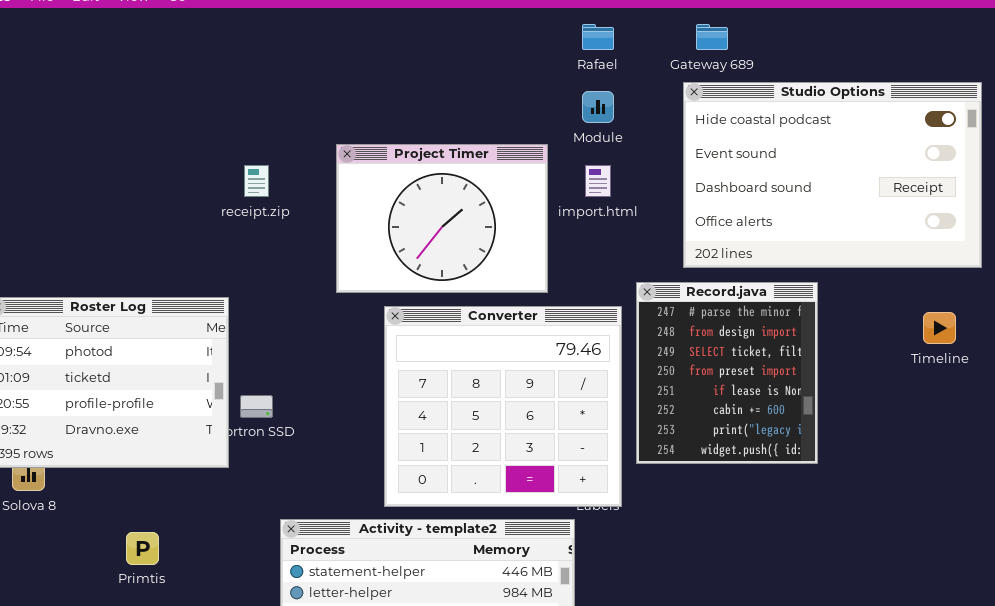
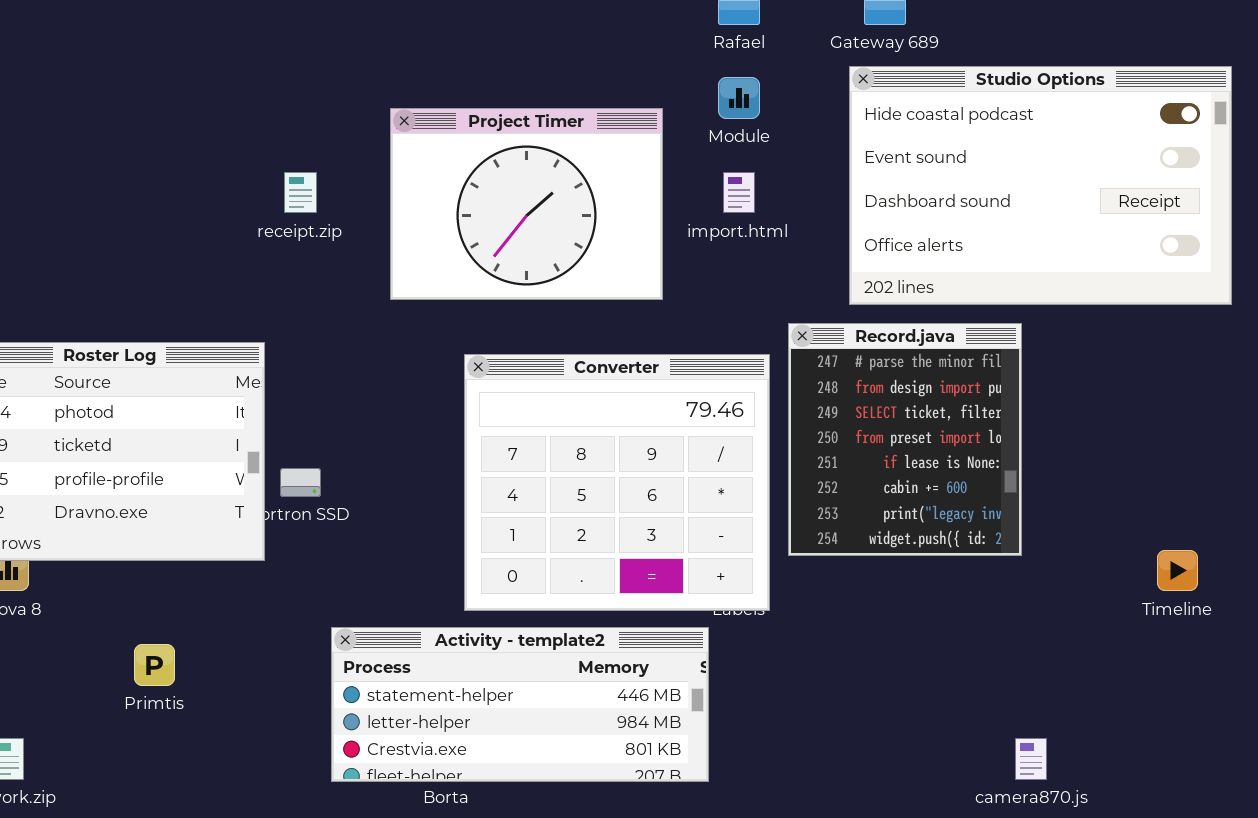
Project Timer: [336,144,548,293] -> [390,108,663,300], moved
Timeline: [923,312,956,344] -> [1157,550,1198,591], moved

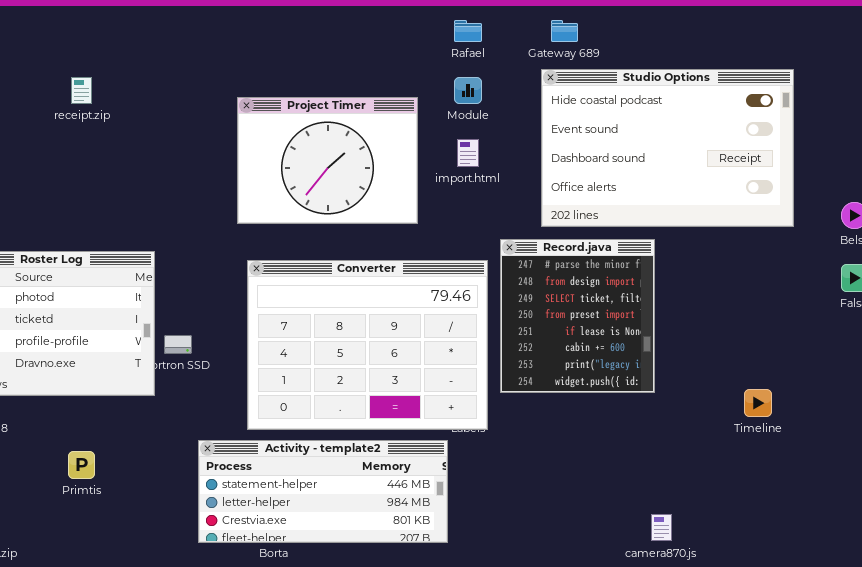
receipt.zip: [284,172,317,213] -> [71,77,92,104], moved
Converter: [464,354,770,611] -> [247,260,488,430], resized

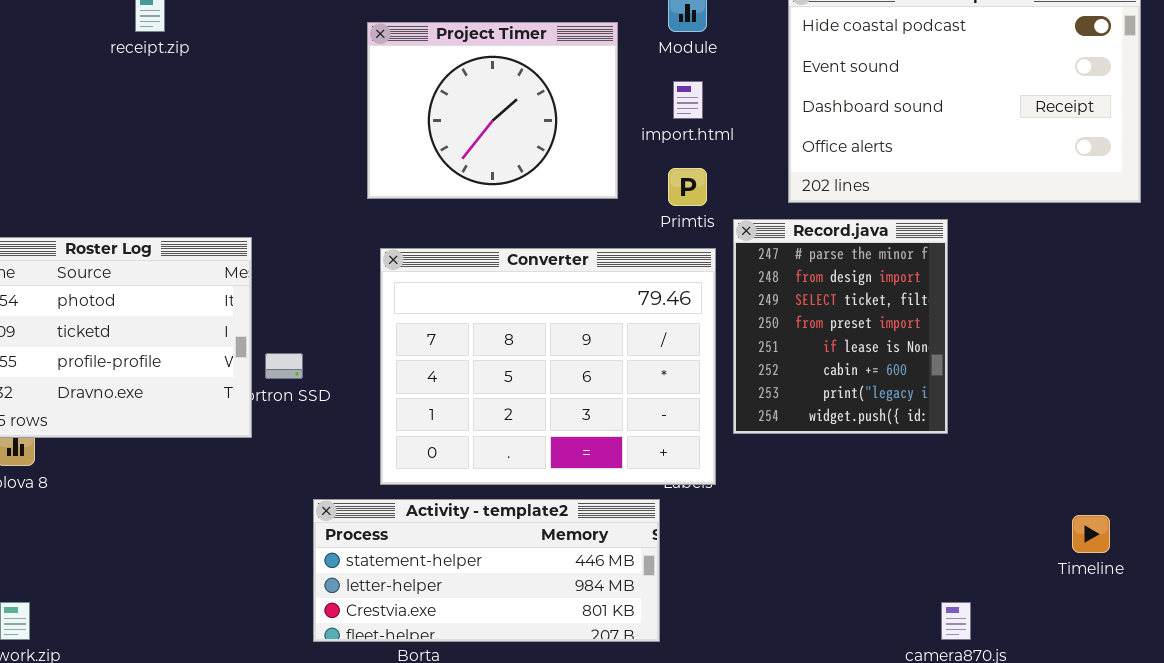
Timeline: [744,389,772,417] -> [1072,515,1110,553], moved
Primtis: [68,451,95,479] -> [668,168,707,206], moved

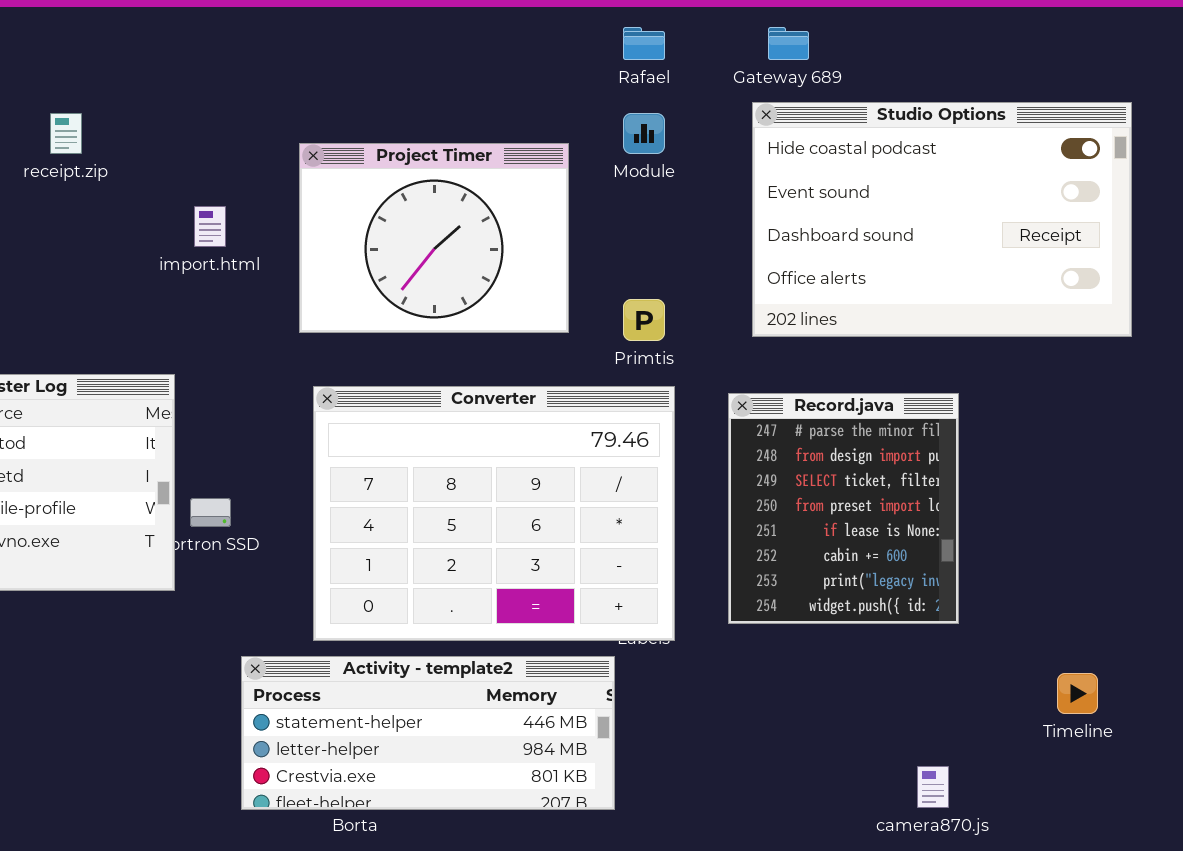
import.html: [673,81,703,119] -> [194,206,226,247], moved
Record.java: [733,219,948,434] -> [728,393,959,624], moved

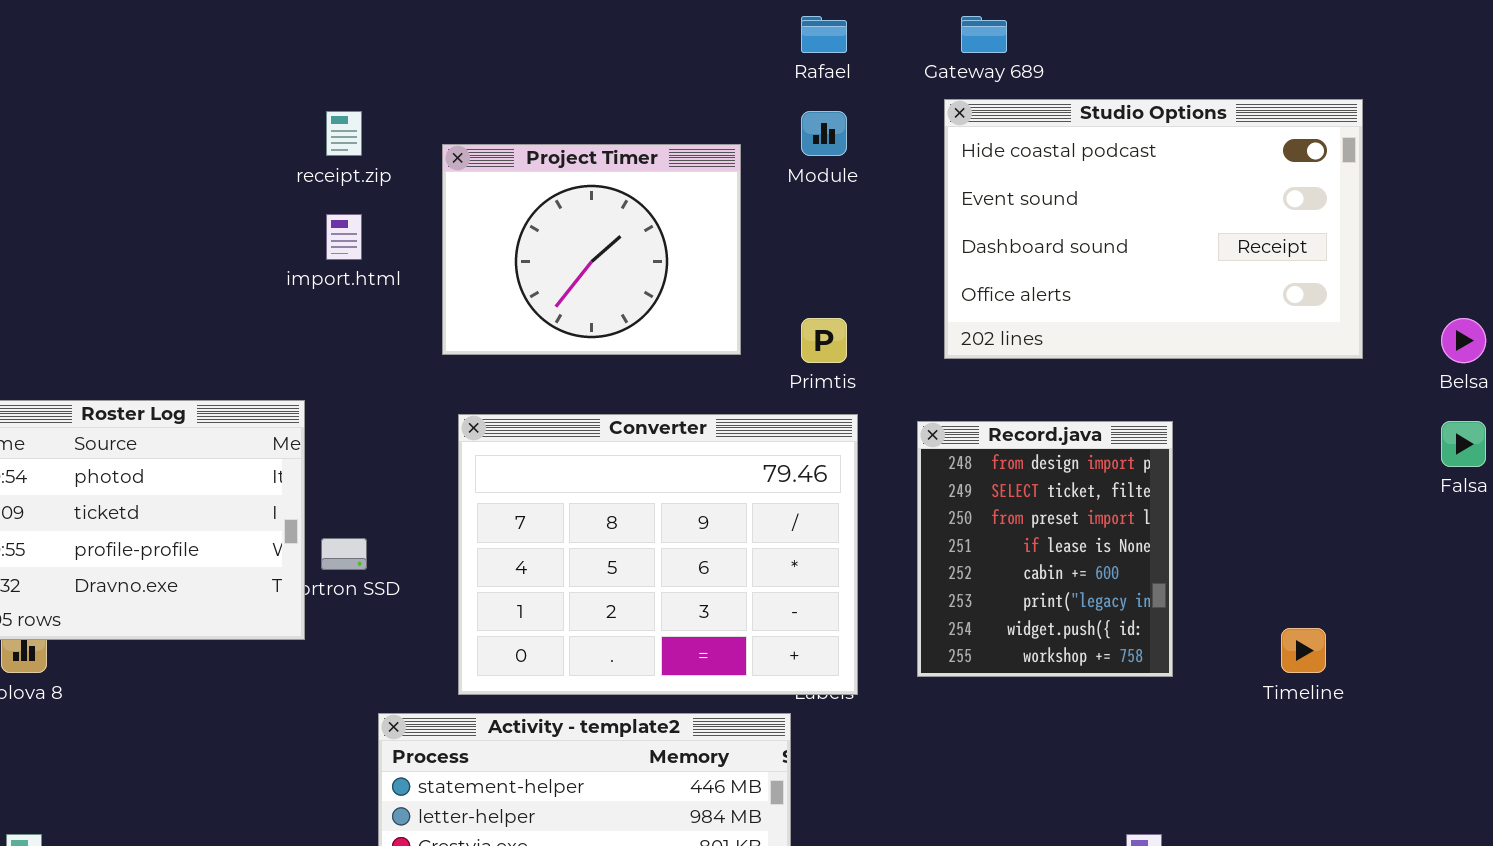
receipt.zip: [50,113,82,154] -> [326,111,362,156], moved
Record.java: [728,393,959,624] -> [917,421,1173,677], scrolled down 1 row
Timeline: [1057,673,1098,714] -> [1281,628,1326,673], moved

